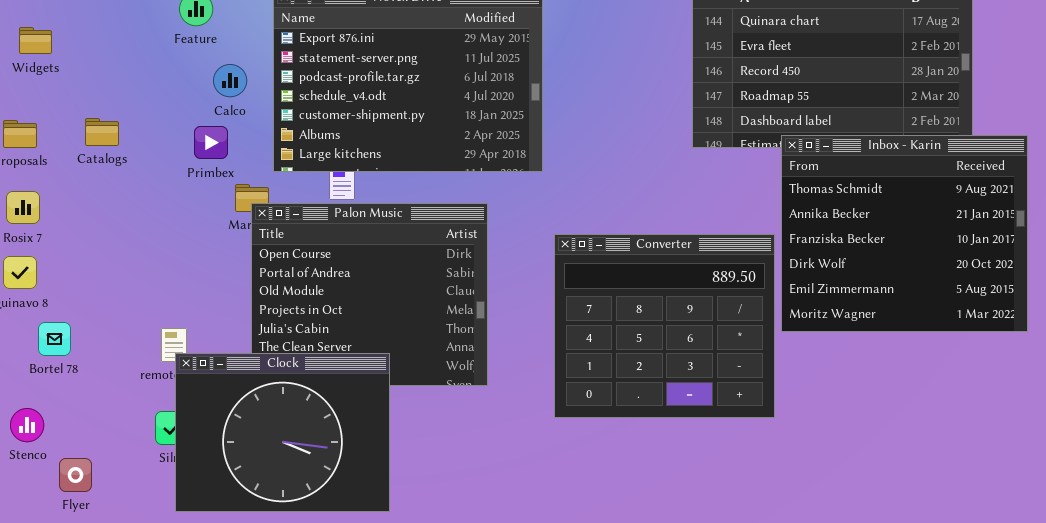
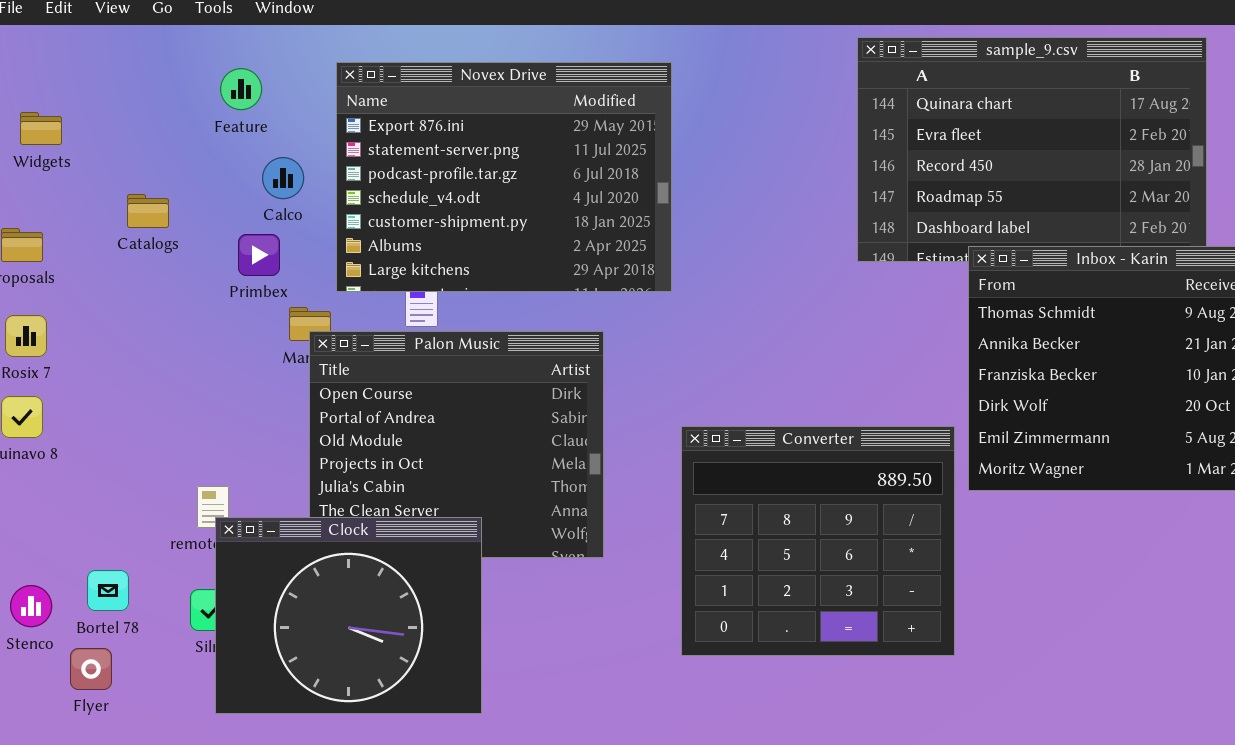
Catalogs: [85,118,119,146] -> [127,194,169,228], moved
Converter: [554,234,775,418] -> [681,426,955,656], moved
Bortel 78: [38,322,71,356] -> [87,570,129,611], moved

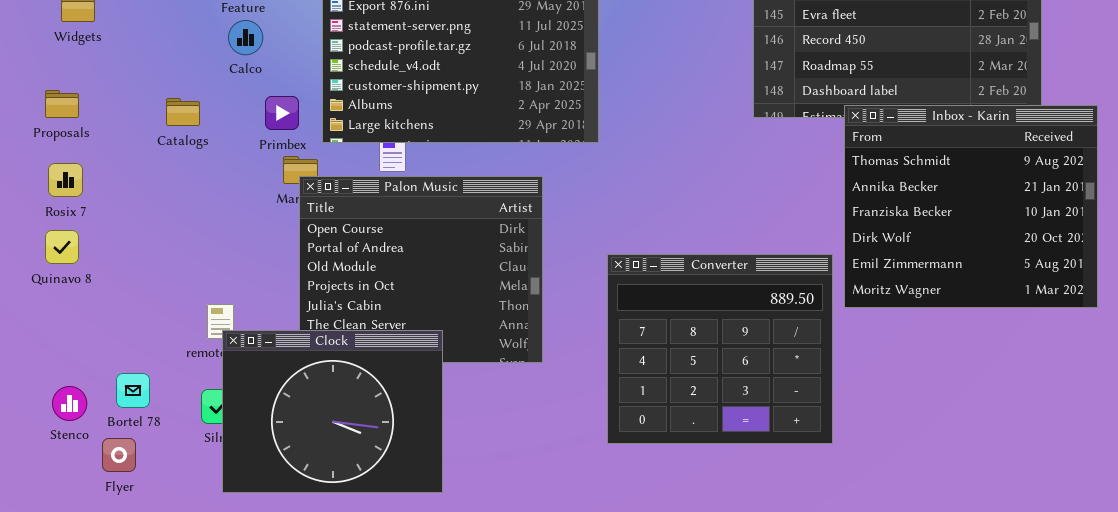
Calco: [262,157,304,199] -> [228,20,263,55], moved
Catalogs: [127,194,169,228] -> [166,98,200,126], moved
Primbex: [238,234,280,276] -> [265,96,299,130], moved

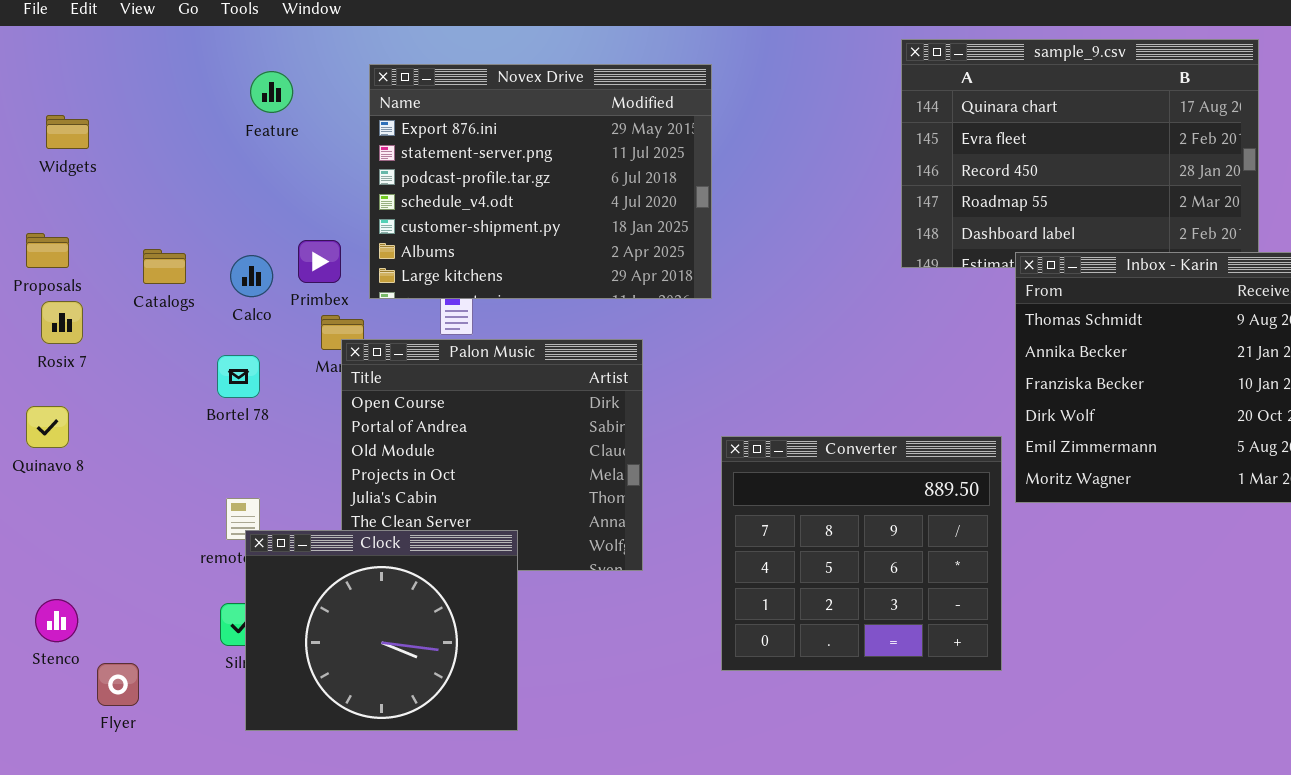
Calco: [228,20,263,55] -> [230,255,273,297], moved
Catalogs: [166,98,200,126] -> [143,249,186,284], moved
Rosix 7: [48,163,83,197] -> [41,301,83,344], moved
Bortel 78: [116,373,150,408] -> [217,355,260,398], moved

